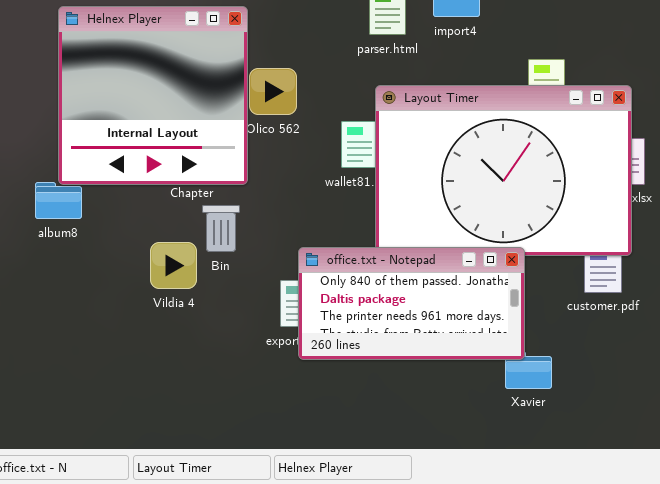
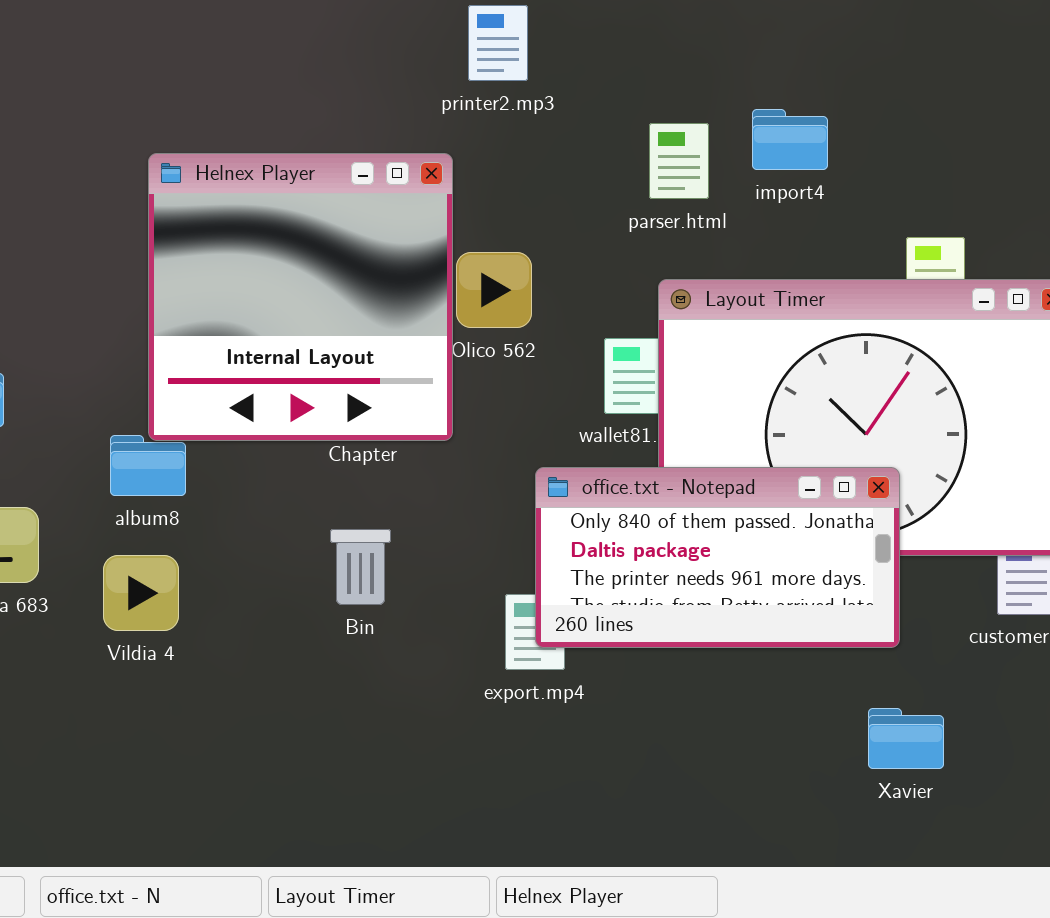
Bin: [202,205,240,252] -> [330,529,391,605], moved
Vildia 4: [150,242,197,289] -> [103,555,179,631], moved
office.txt - Notepad: [298,247,525,360] -> [535,467,900,648], moved

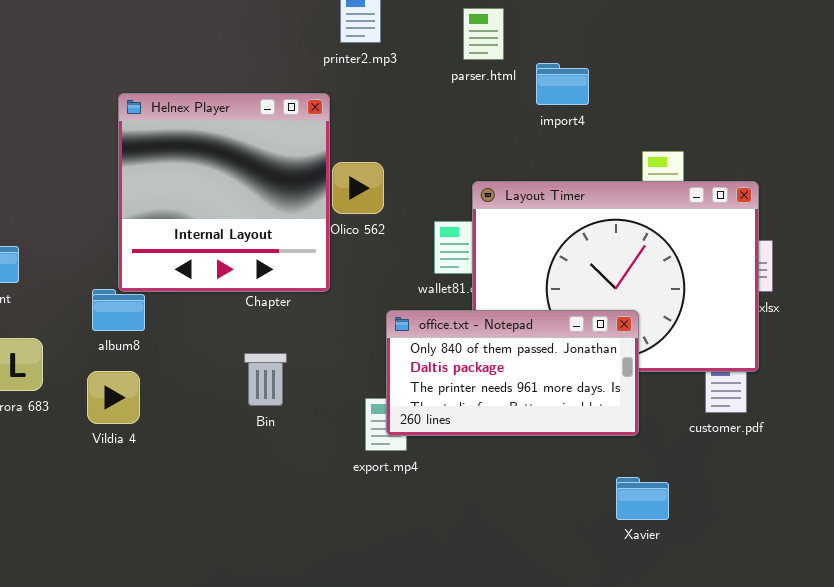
parser.html: [649,123,709,199] -> [463,8,504,60], moved

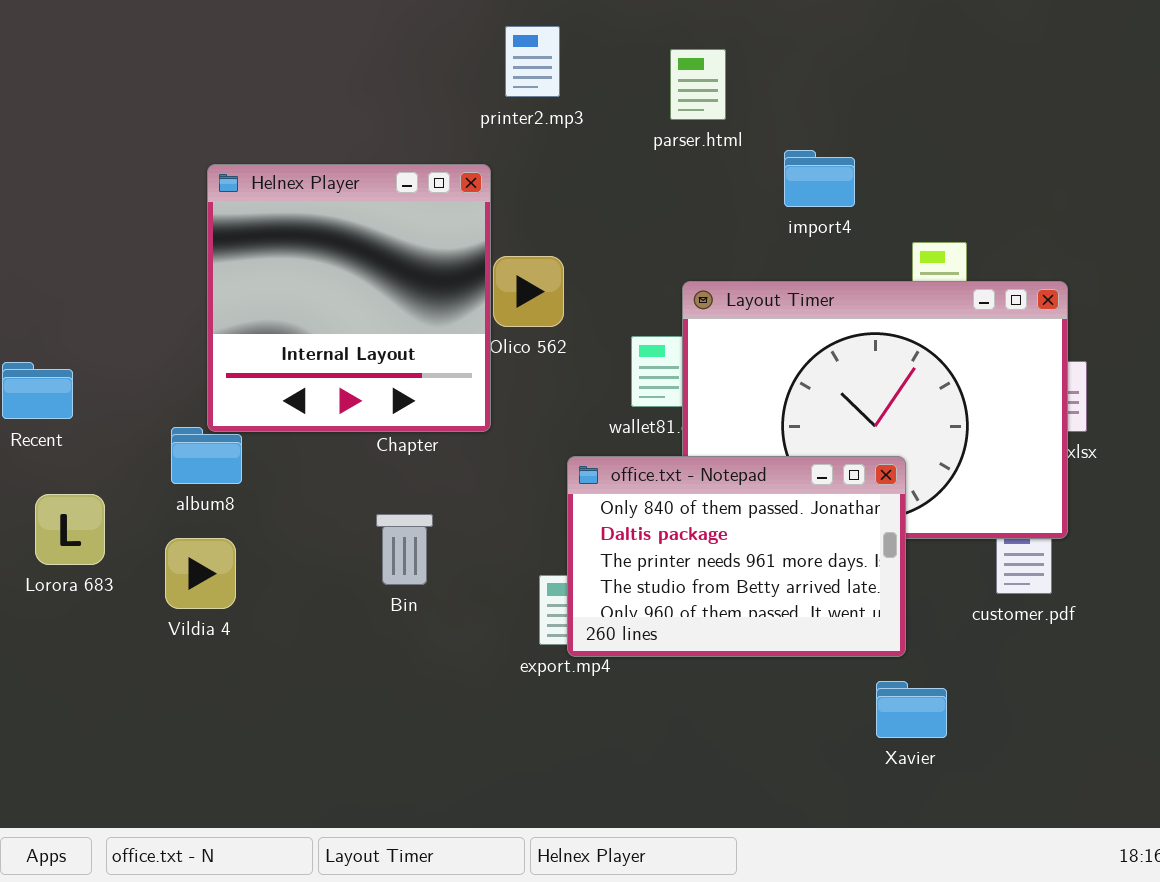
import4: [536,63,589,105] -> [784,150,855,207], moved
office.txt - Notepad: [386,310,639,436] -> [567,456,906,657], resized

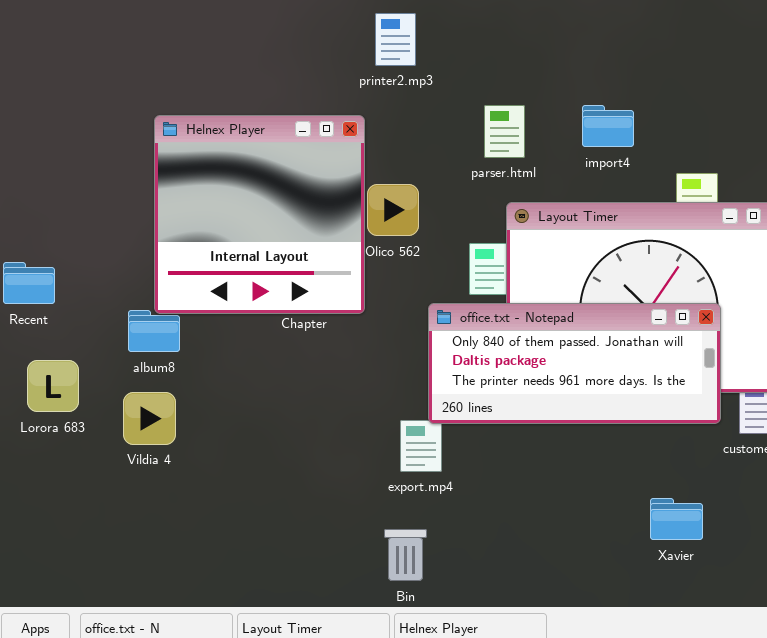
parser.html: [670,49,726,120] -> [484,105,525,158], moved
office.txt - Notepad: [567,456,906,657] -> [428,303,721,424], moved, resized
Bin: [376,514,433,585] -> [384,529,427,581], moved

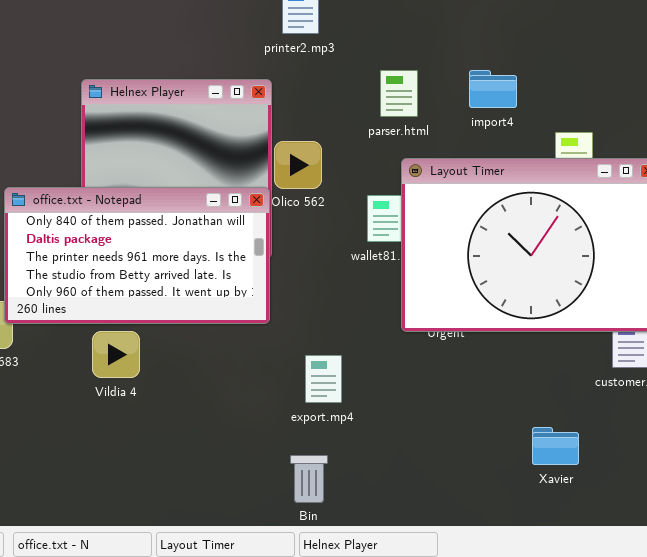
office.txt - Notepad: [428,303,721,424] -> [4,187,270,324], moved, resized
Vildia 4: [123,392,176,445] -> [92,331,140,378], moved

